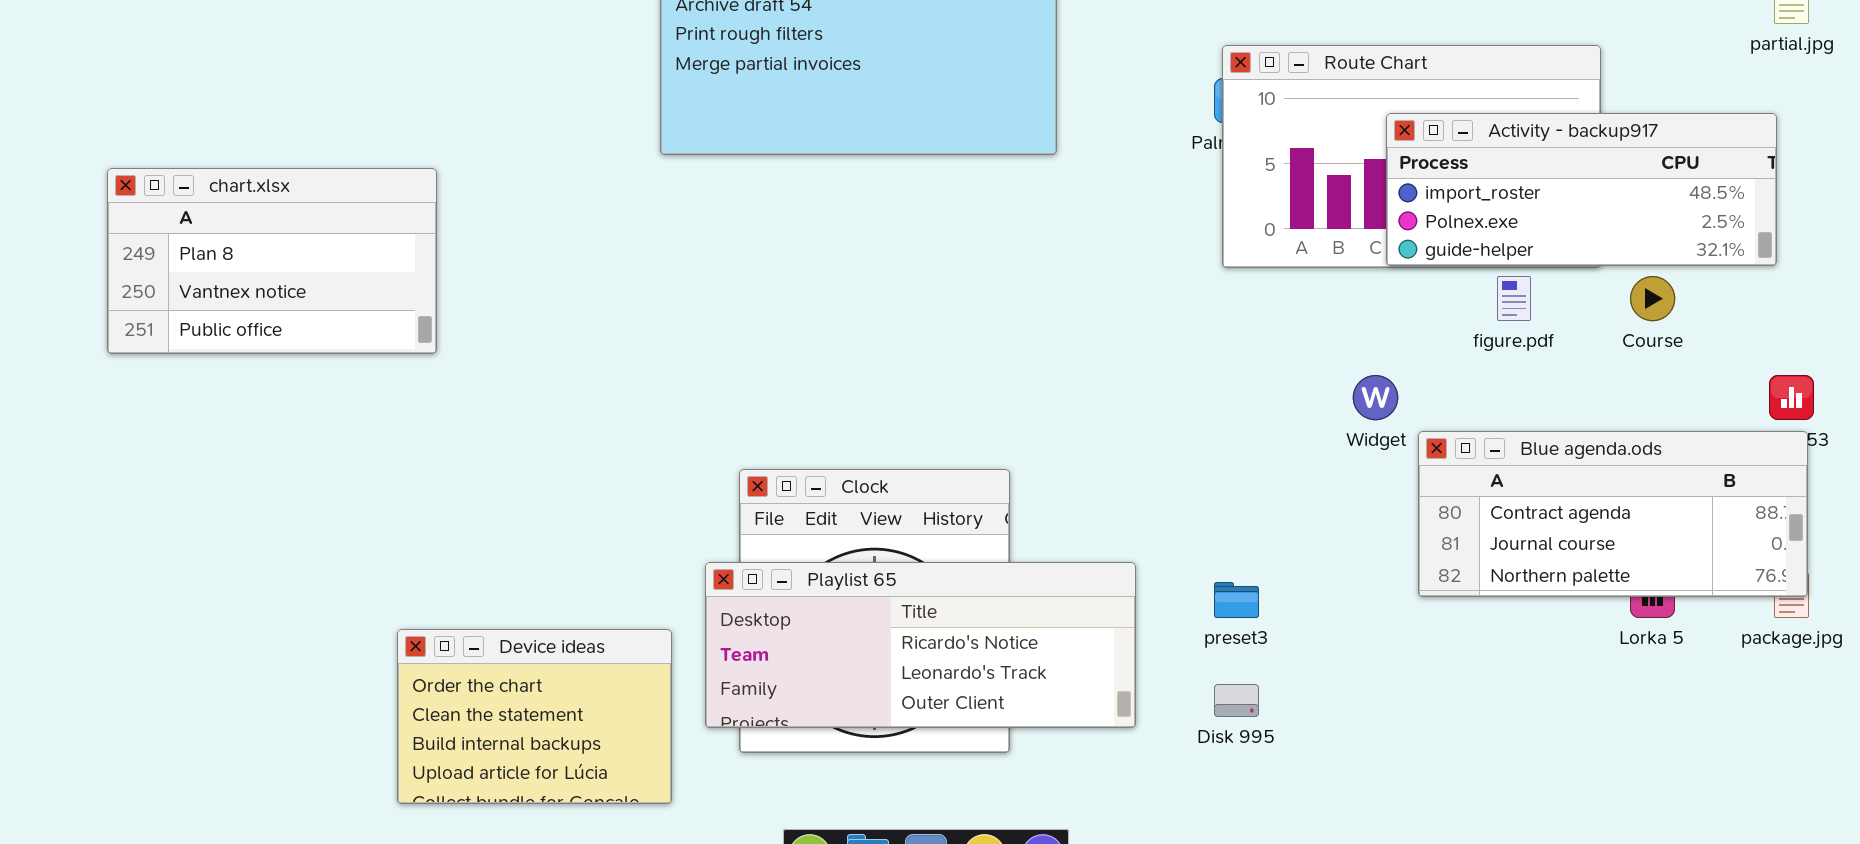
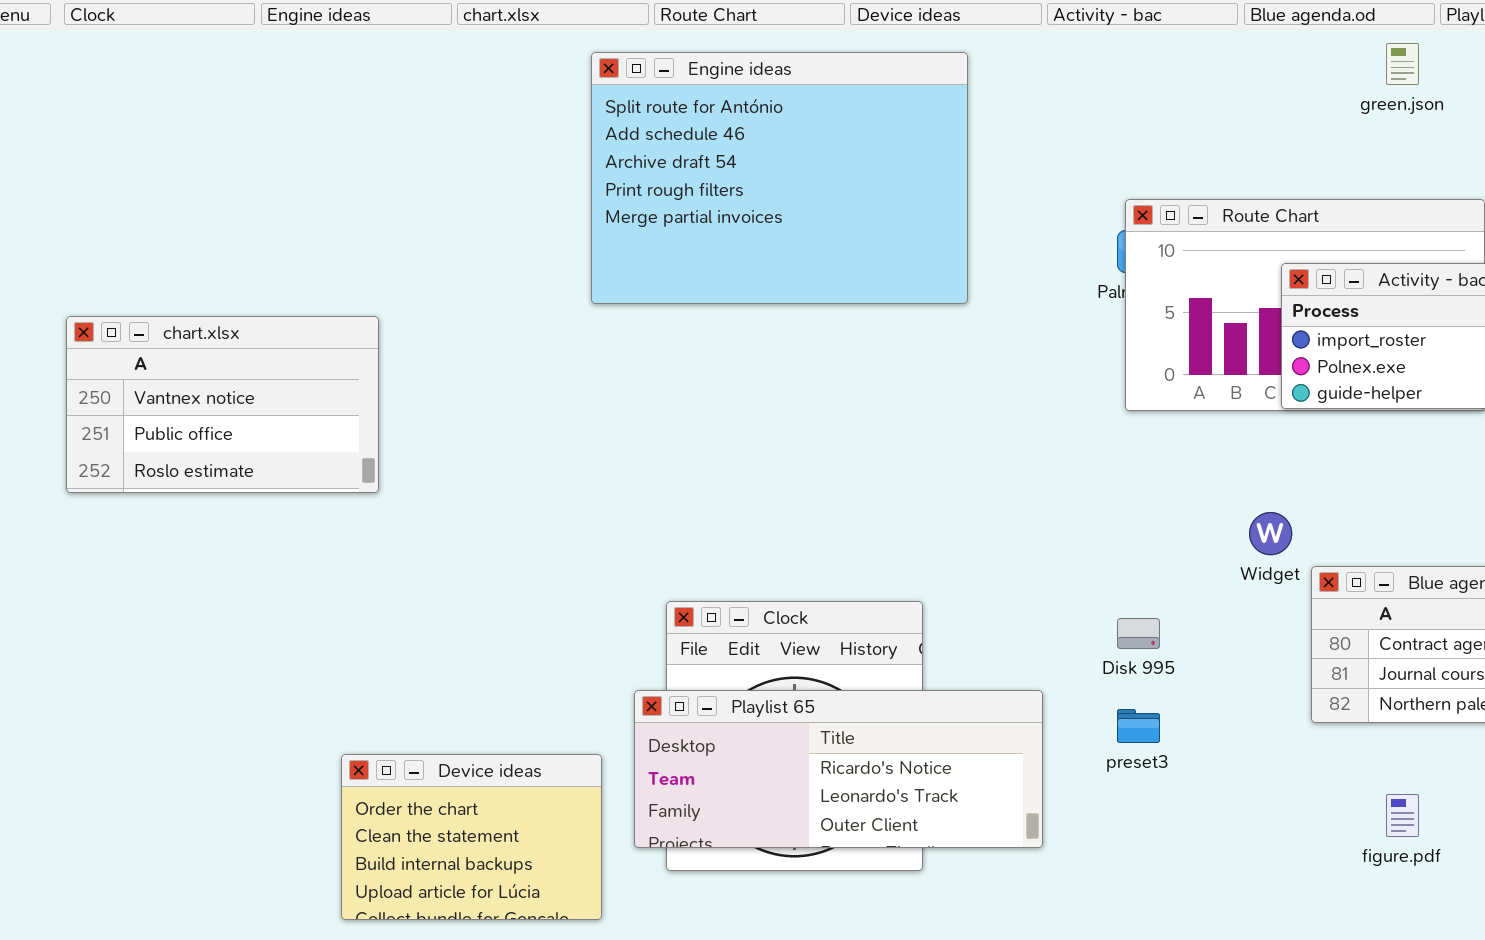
chart.xlsx: [107,168,437,354] -> [66,316,379,493], scrolled down 1 row
figure.pdf: [1497,276,1531,321] -> [1386,794,1419,837], moved
Disk 995: [1214,684,1259,717] -> [1117,618,1160,649], moved

